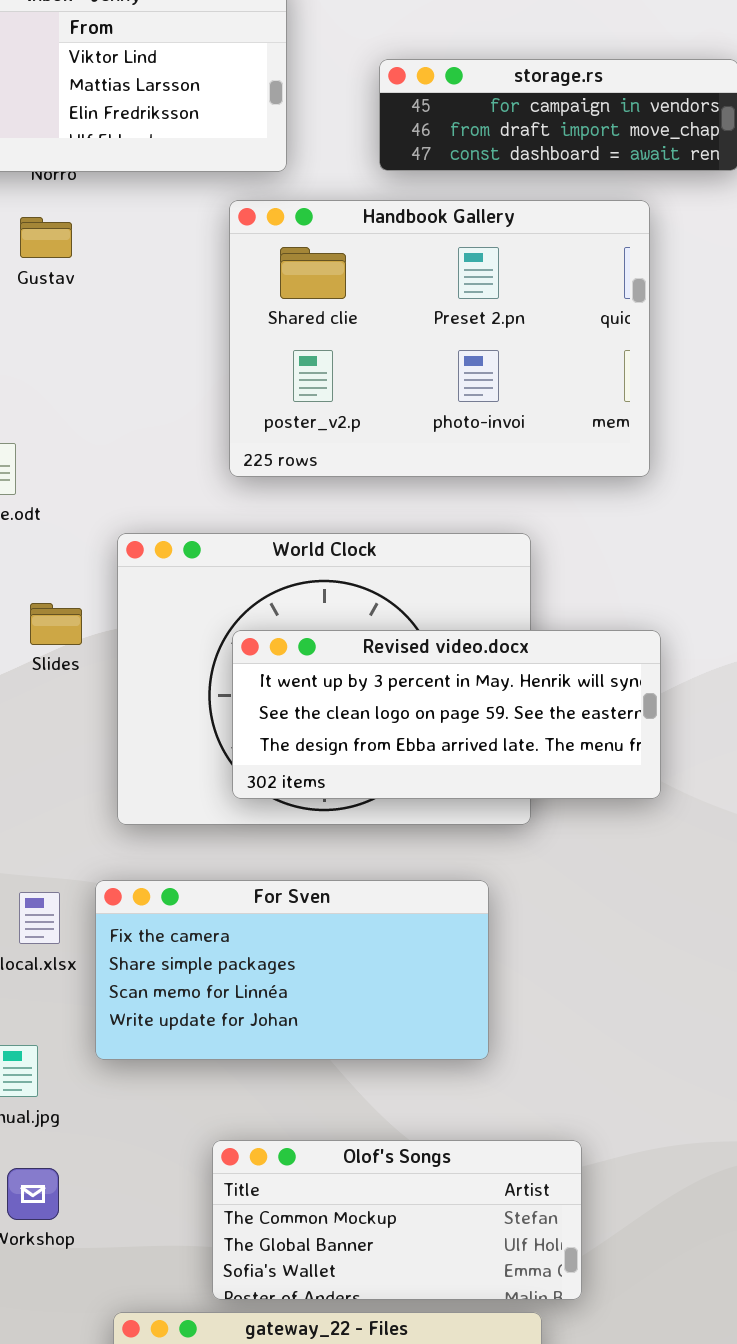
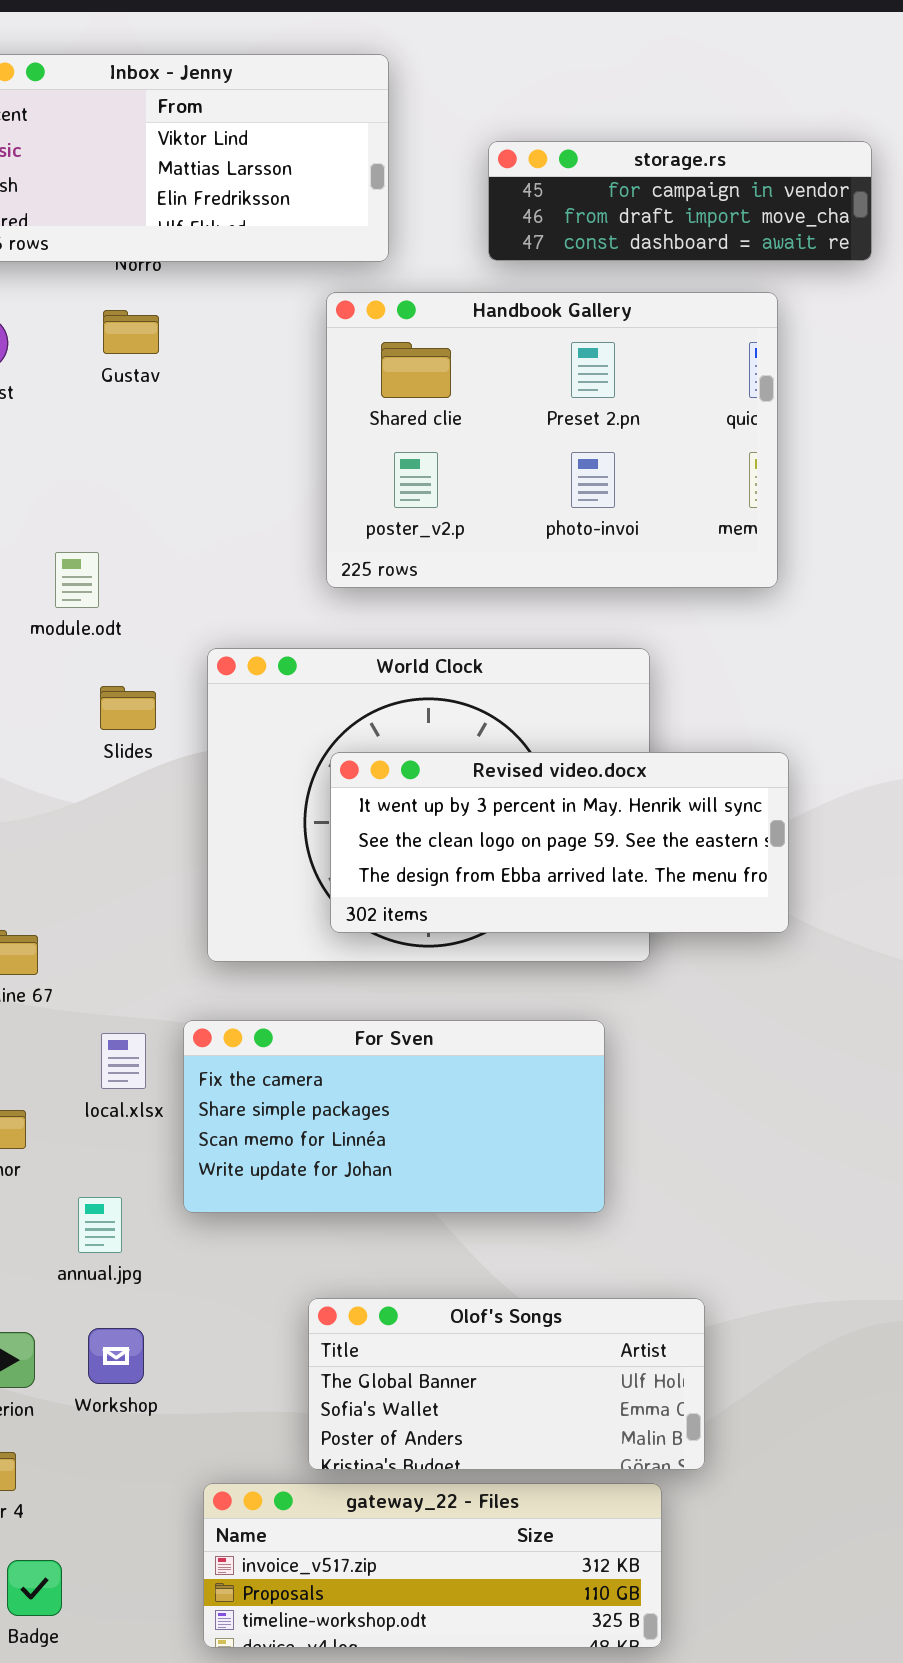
Slides: [30,603,82,645] -> [100,686,156,730], moved
Olof's Songs: [212,1140,582,1300] -> [308,1298,705,1470], scrolled down 1 row

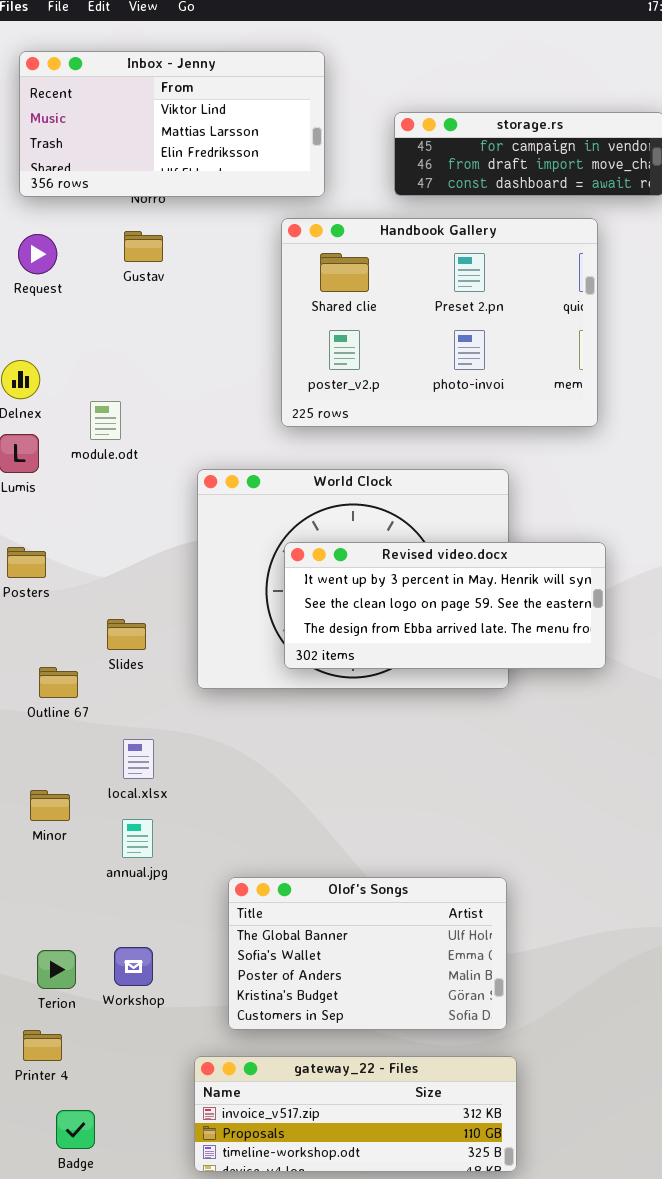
Slides: [100,686,156,730] -> [107,619,146,650], moved
For Sven: [183,1020,605,1213] -> none, closed
annual.jpg: [78,1197,122,1253] -> [122,819,153,858], moved
Olof's Songs: [308,1298,705,1470] -> [228,877,507,1030], moved, resized

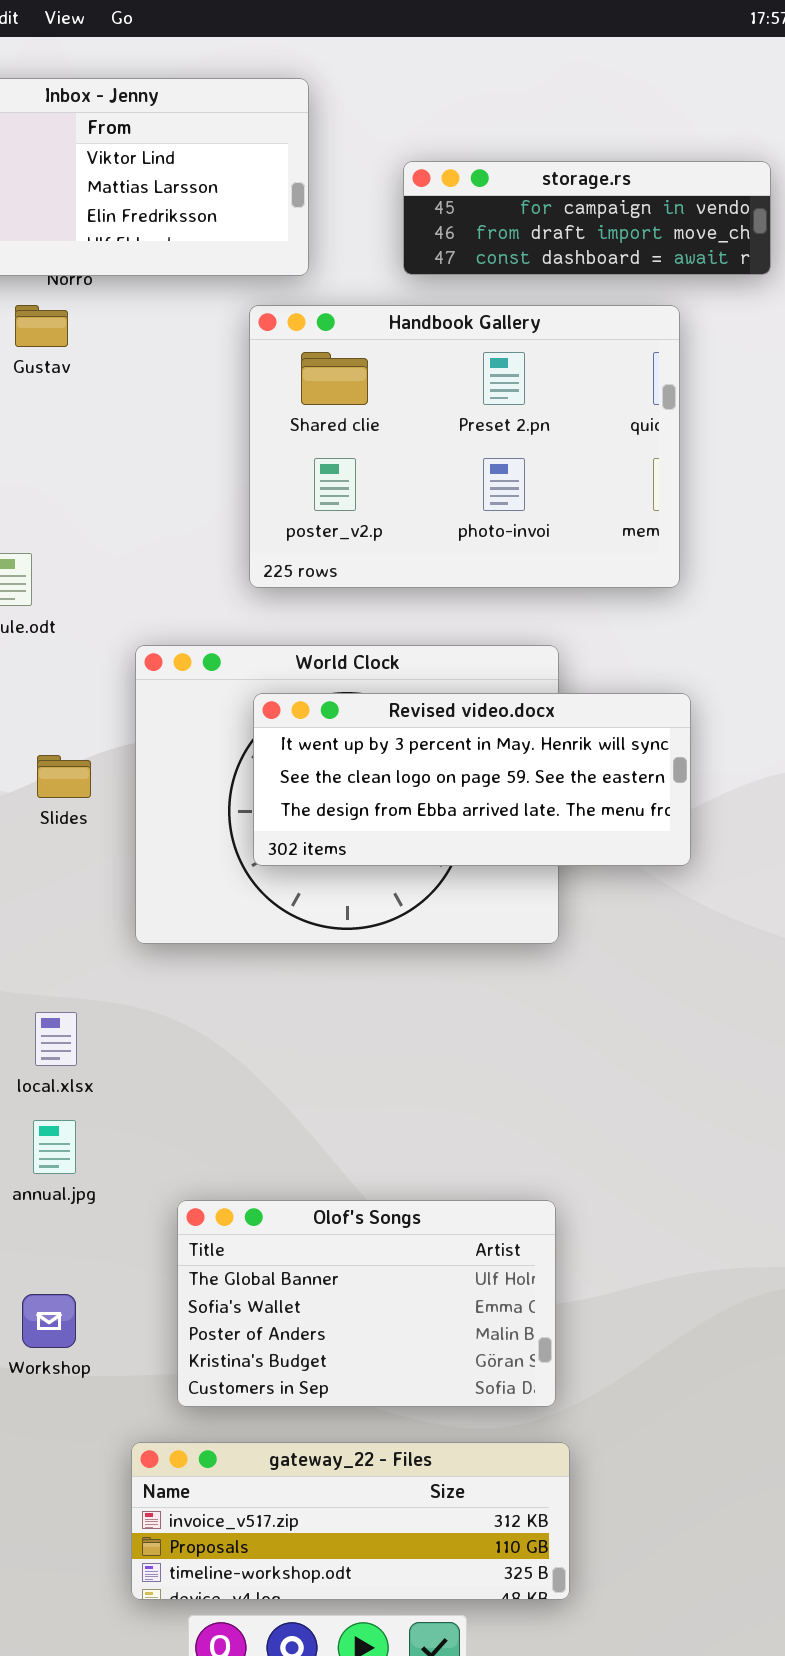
Gustav: [124,231,163,262] -> [15,305,68,347], moved
Revised video.docx: [284,542,606,669] -> [253,693,691,866], moved
Slides: [107,619,146,650] -> [37,755,91,798], moved

